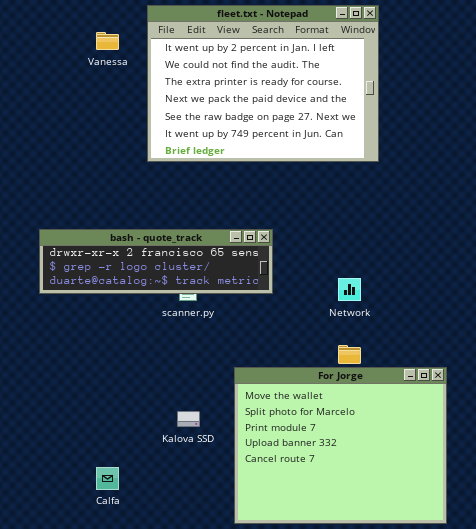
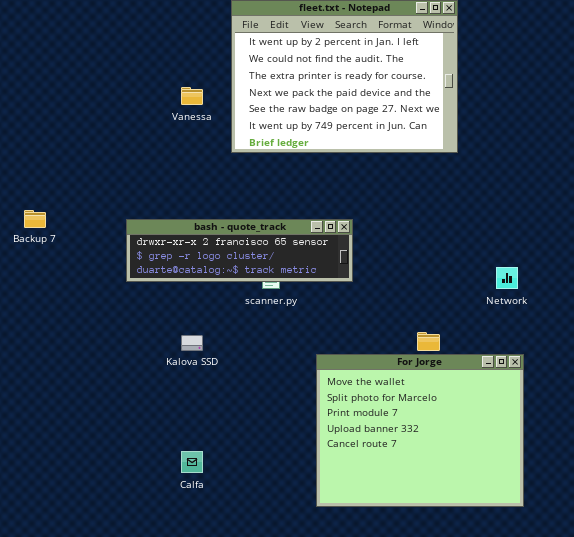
Vanessa: [96,32,119,50] -> [181,87,203,105], moved
Network: [338,278,361,301] -> [496,267,518,289], moved
Kalova SSD: [177,411,200,427] -> [181,335,203,351], moved

